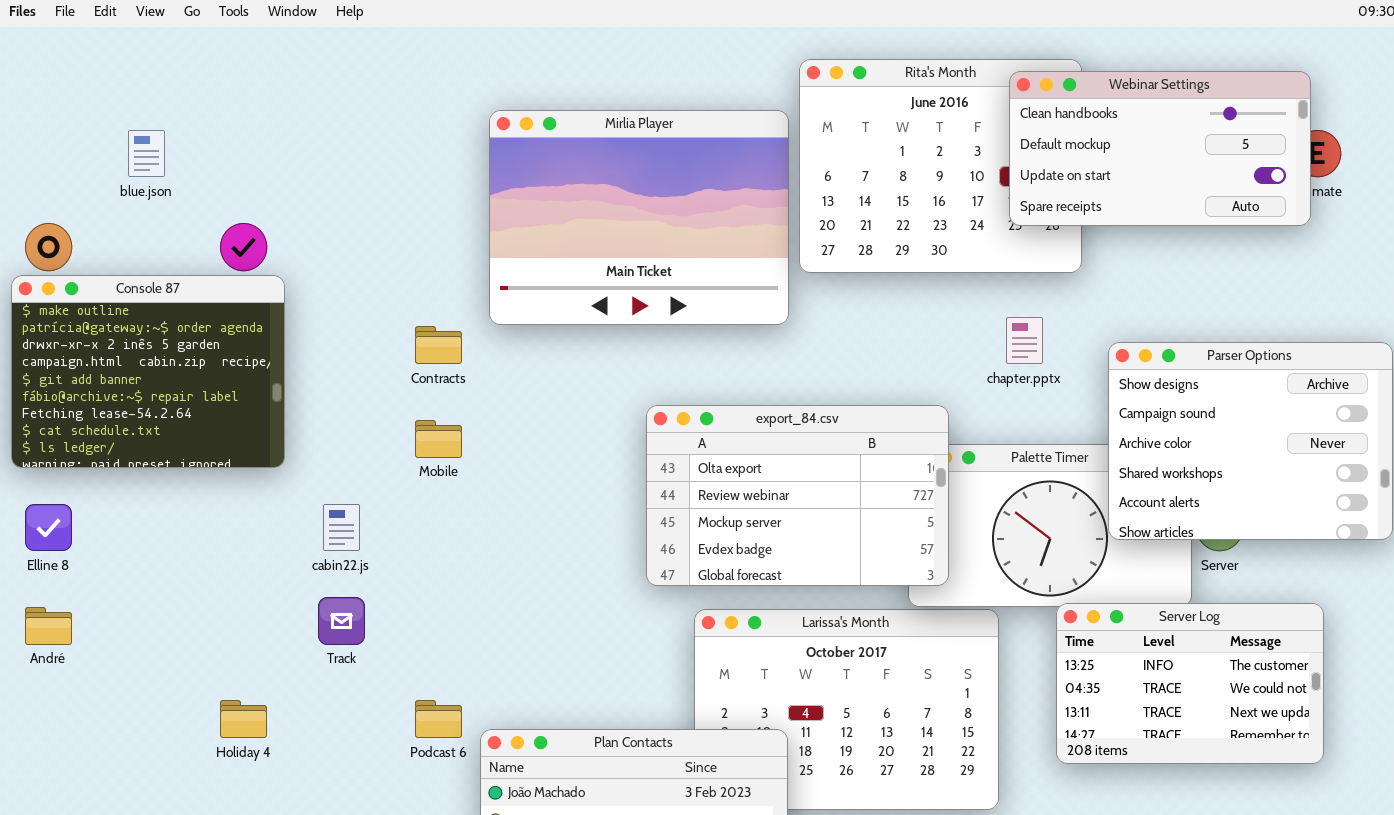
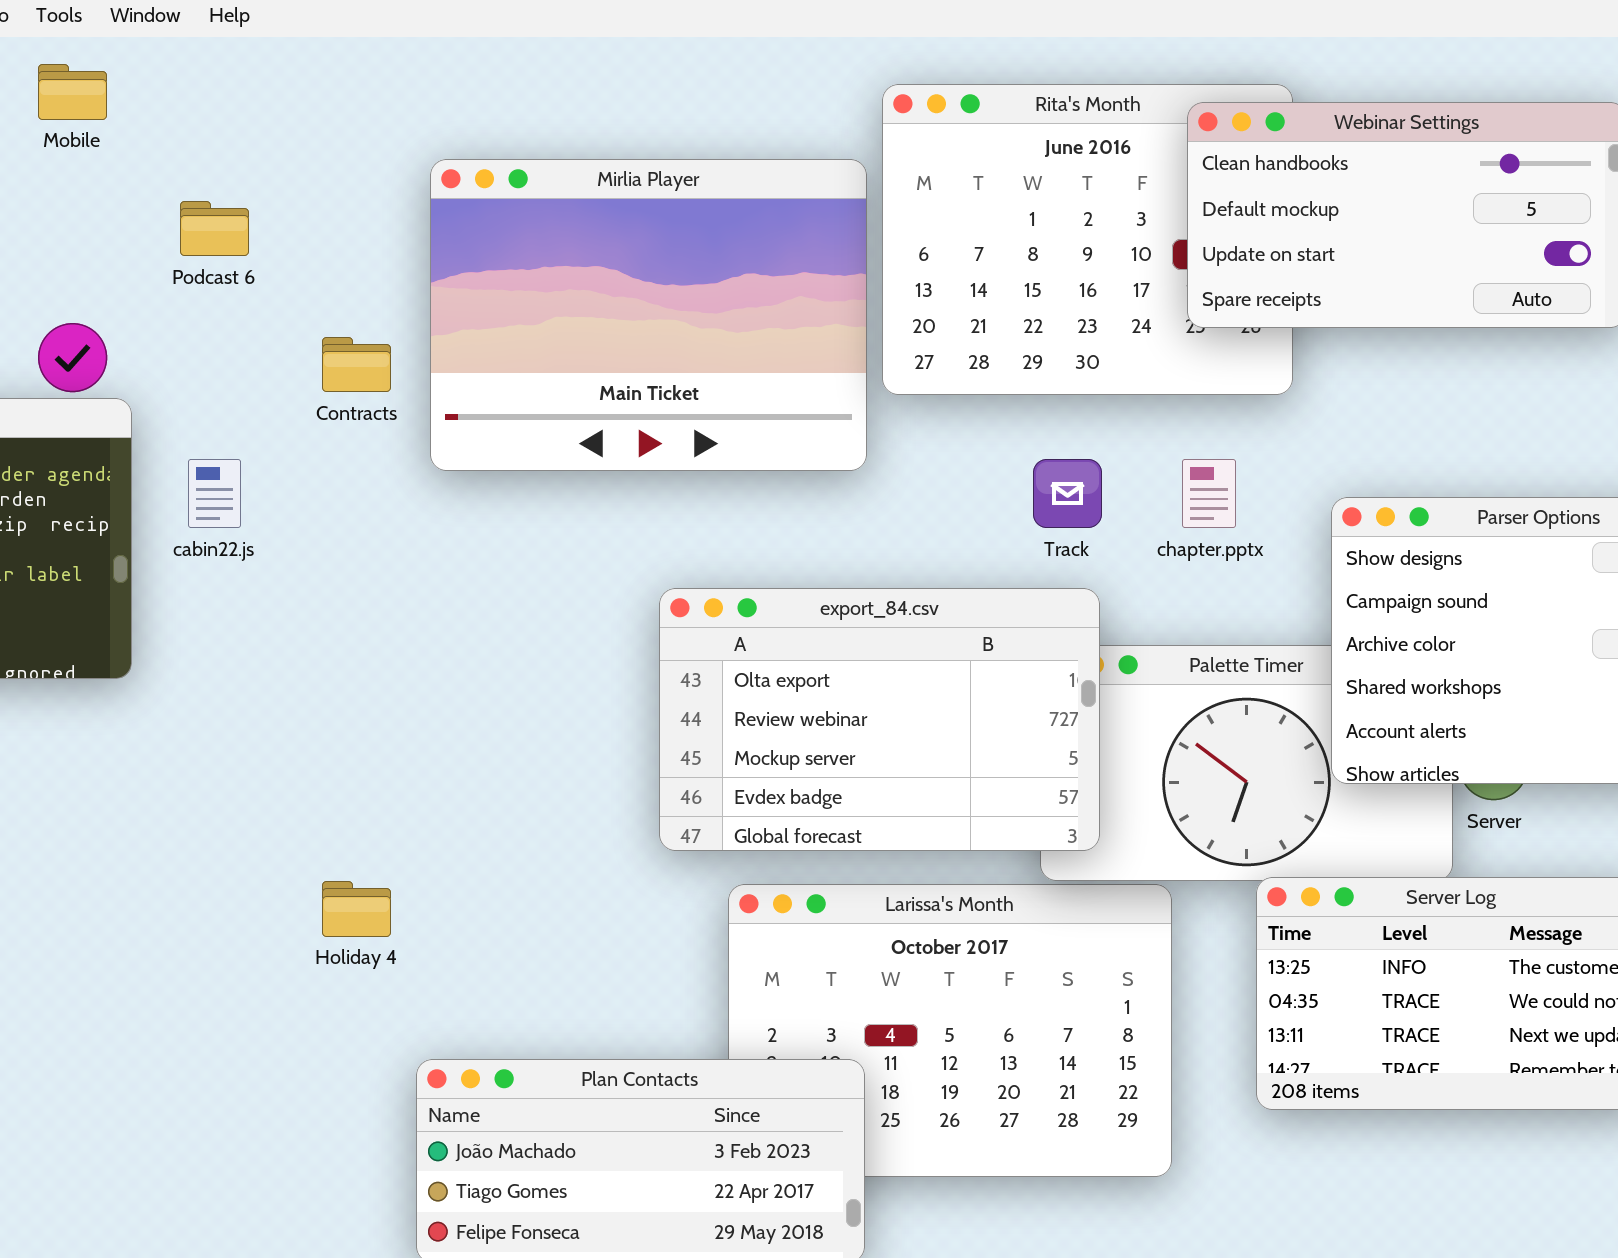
Contracts: [415,326,462,364] -> [322,337,391,392], moved
Mobile: [415,420,462,458] -> [38,64,107,120], moved
cabin22.js: [323,504,360,551] -> [188,459,241,528], moved
Track: [318,597,365,645] -> [1033,459,1102,528], moved
Holiday 4: [220,700,267,738] -> [322,881,391,937], moved
Podcast 6: [415,700,462,738] -> [180,201,249,256], moved

